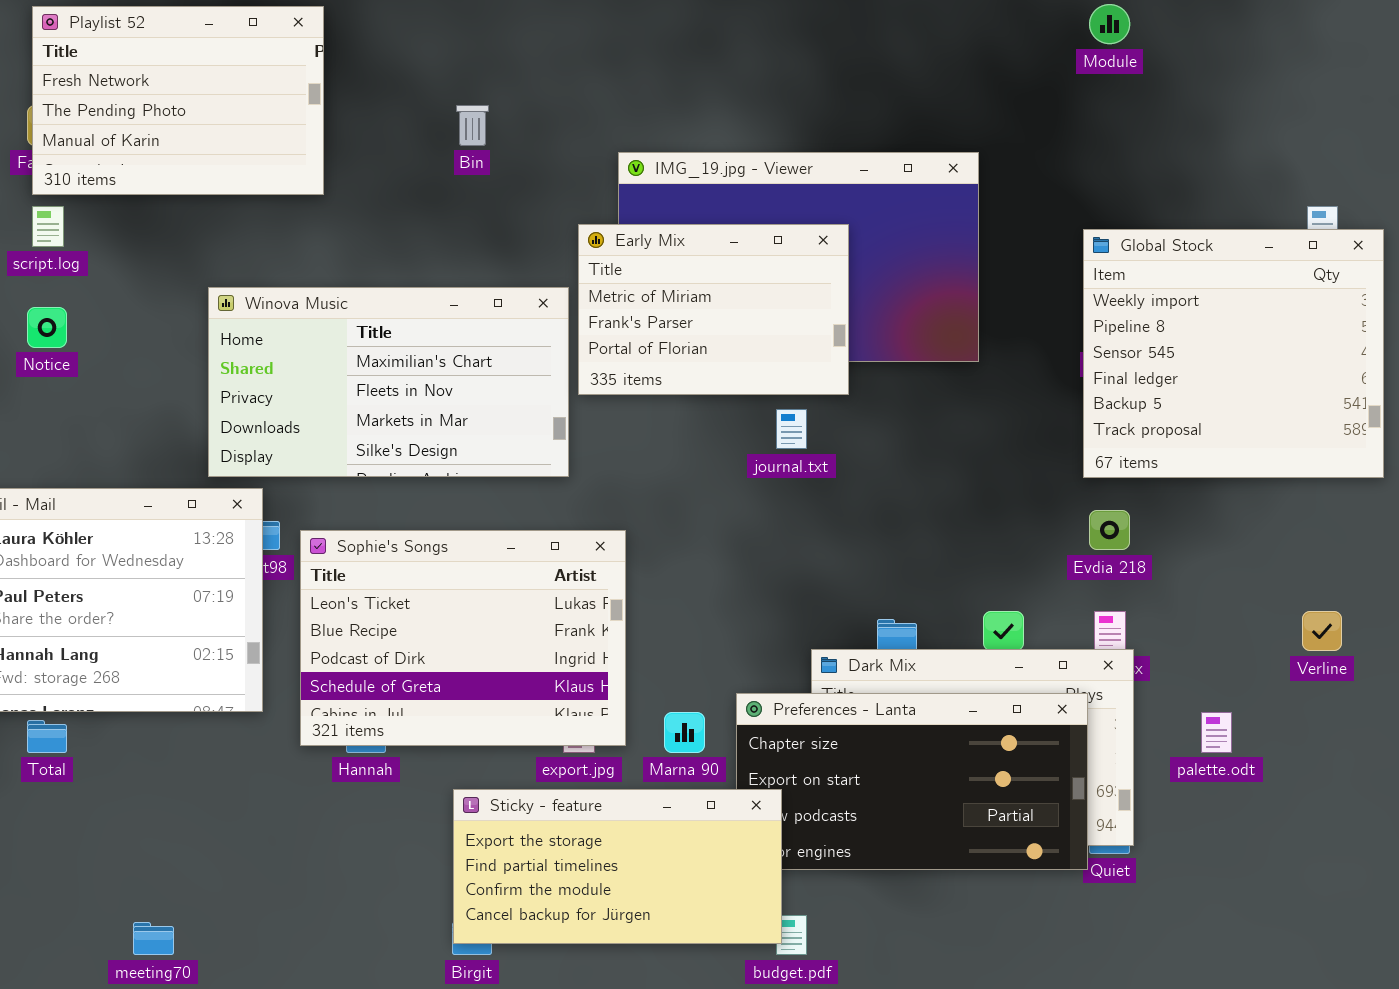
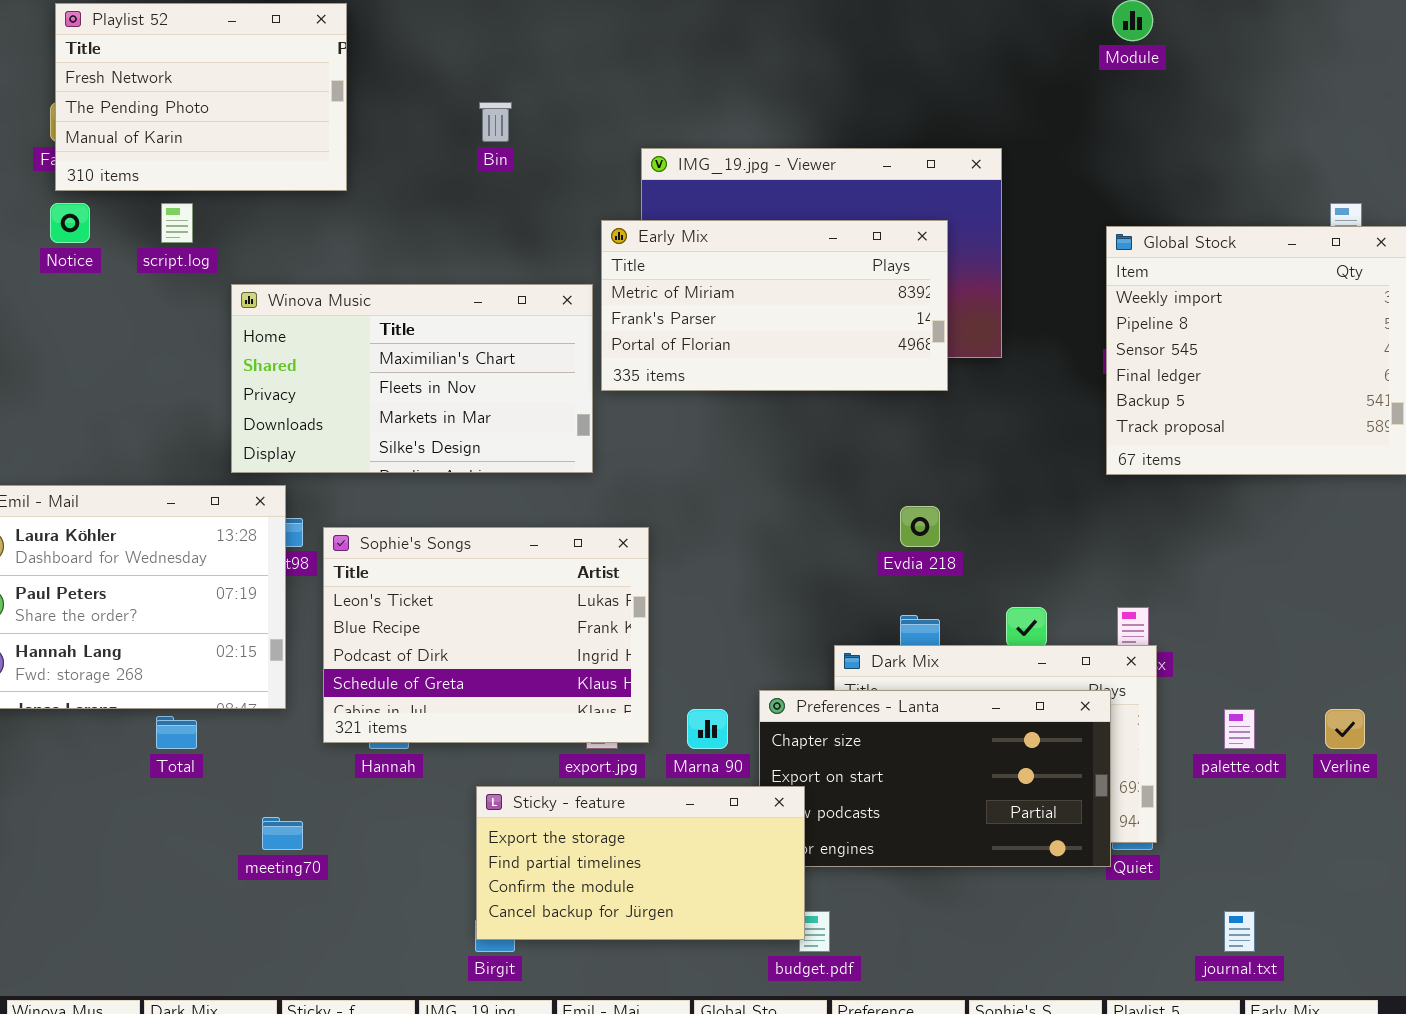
script.log: [32,206,64,247] -> [161,203,193,243], moved
Early Mix: [578,224,849,395] -> [601,220,948,391], resized
Notice: [27,307,67,348] -> [50,203,90,243], moved
journal.txt: [776,409,807,449] -> [1224,911,1255,952], moved
Evdia 218: [1089,510,1130,550] -> [900,506,940,547], moved
Verline: [1302,611,1342,651] -> [1325,709,1365,749], moved
Total: [27,720,67,753] -> [156,716,197,749], moved
meeting70: [133,922,174,955] -> [262,817,303,850], moved

